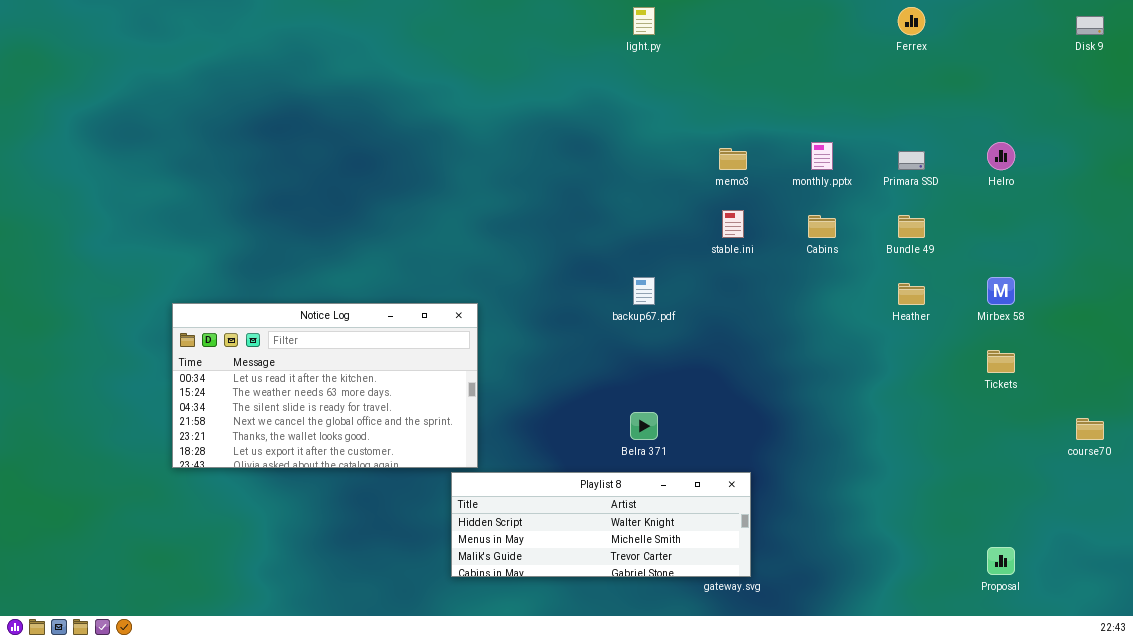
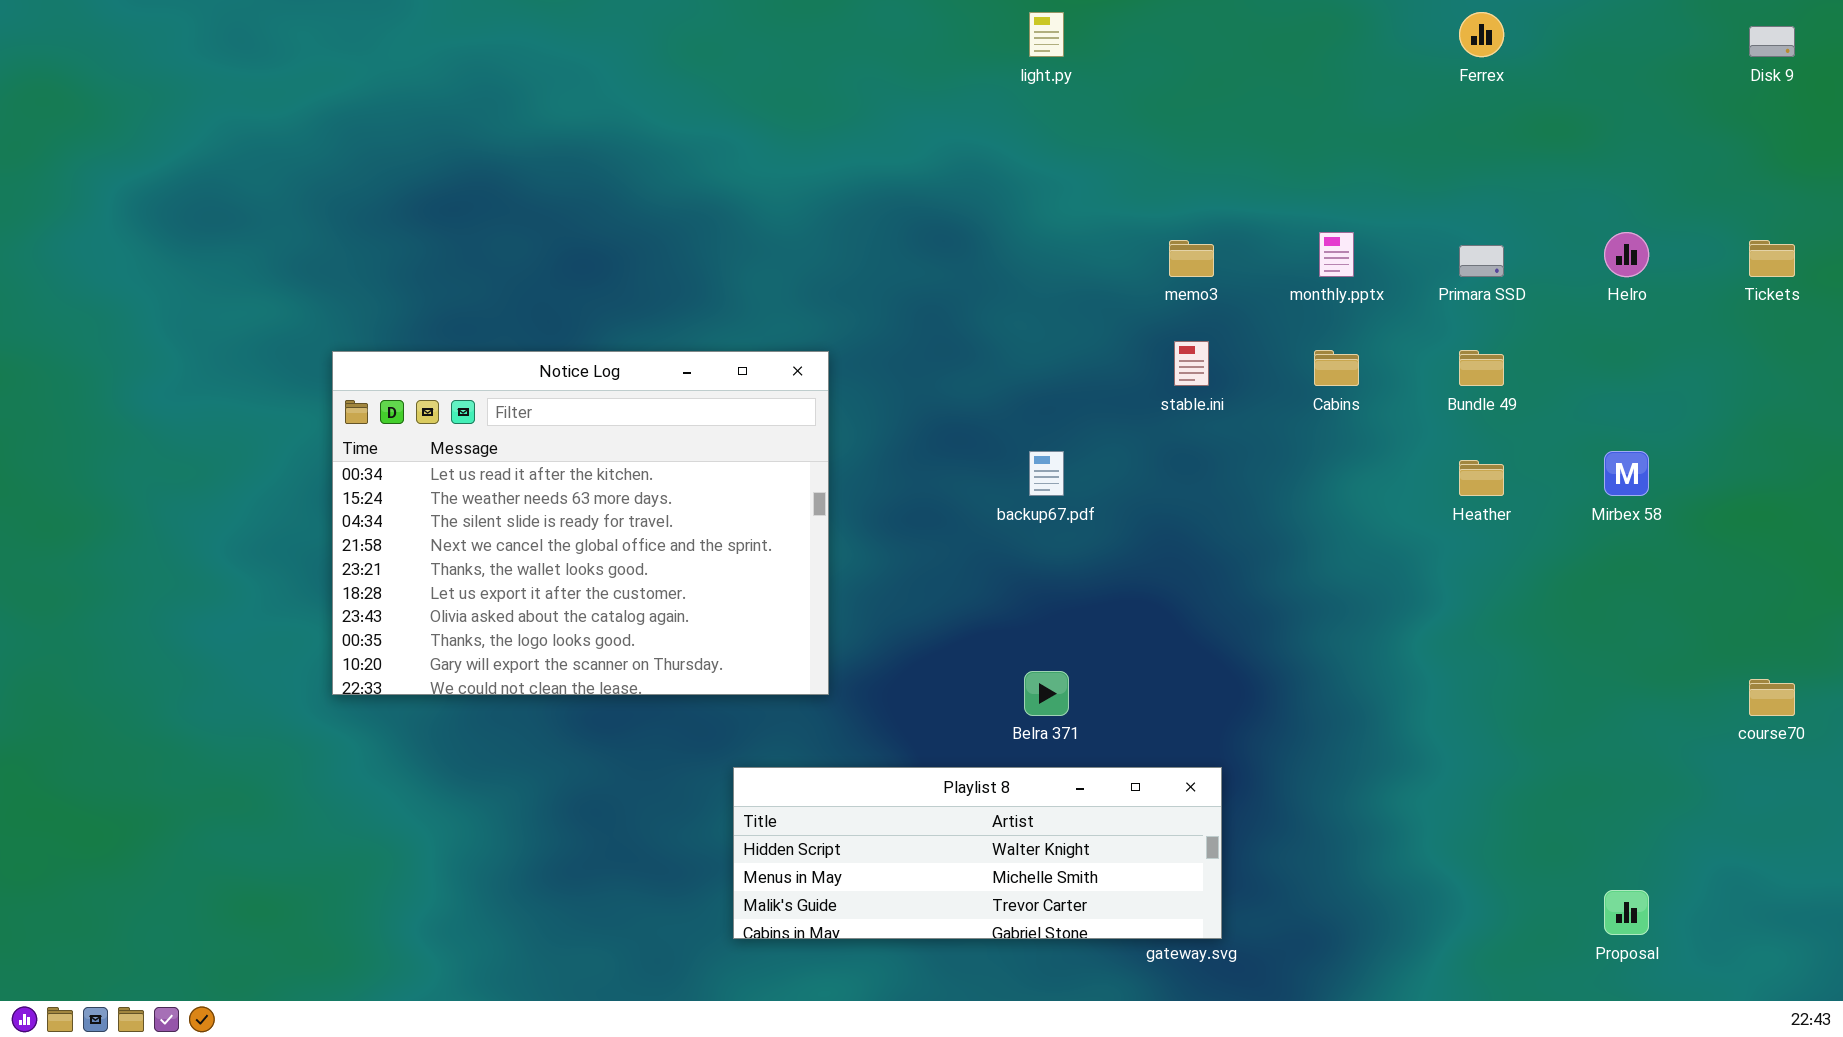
Notice Log: [172,303,478,468] -> [332,351,829,695], moved, resized
Tickets: [987,350,1015,373] -> [1749,240,1795,277], moved

